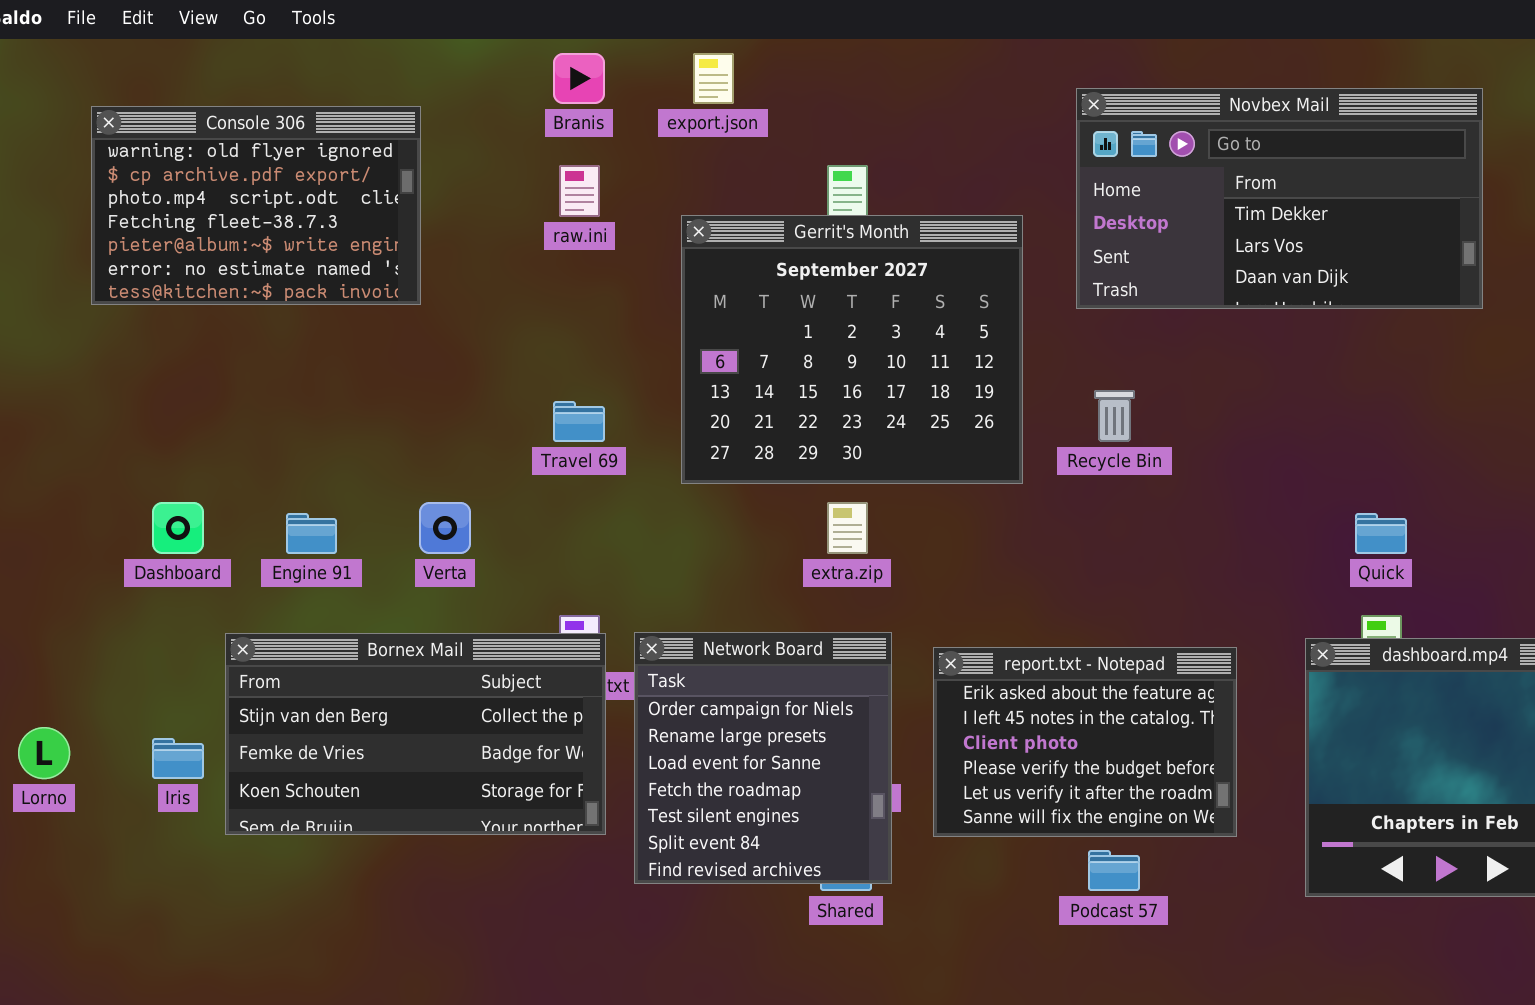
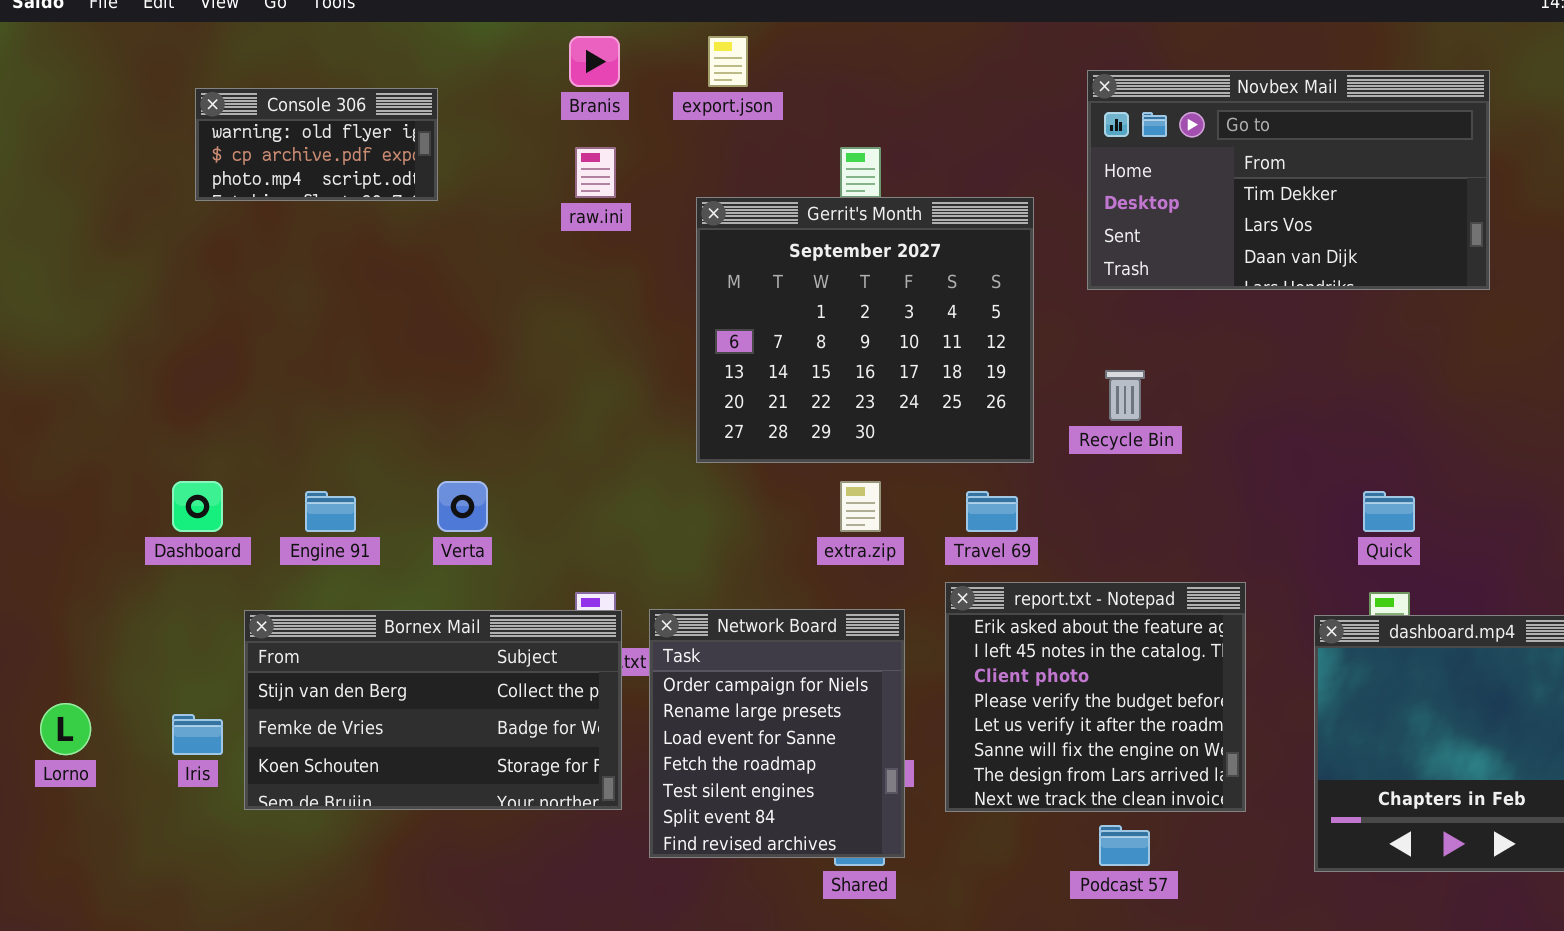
Console 306: [91,106,421,305] -> [195,88,438,201], resized
Travel 69: [553,401,605,442] -> [966,491,1018,532], moved
report.txt - Notepad: [933,647,1237,837] -> [945,582,1246,812], resized

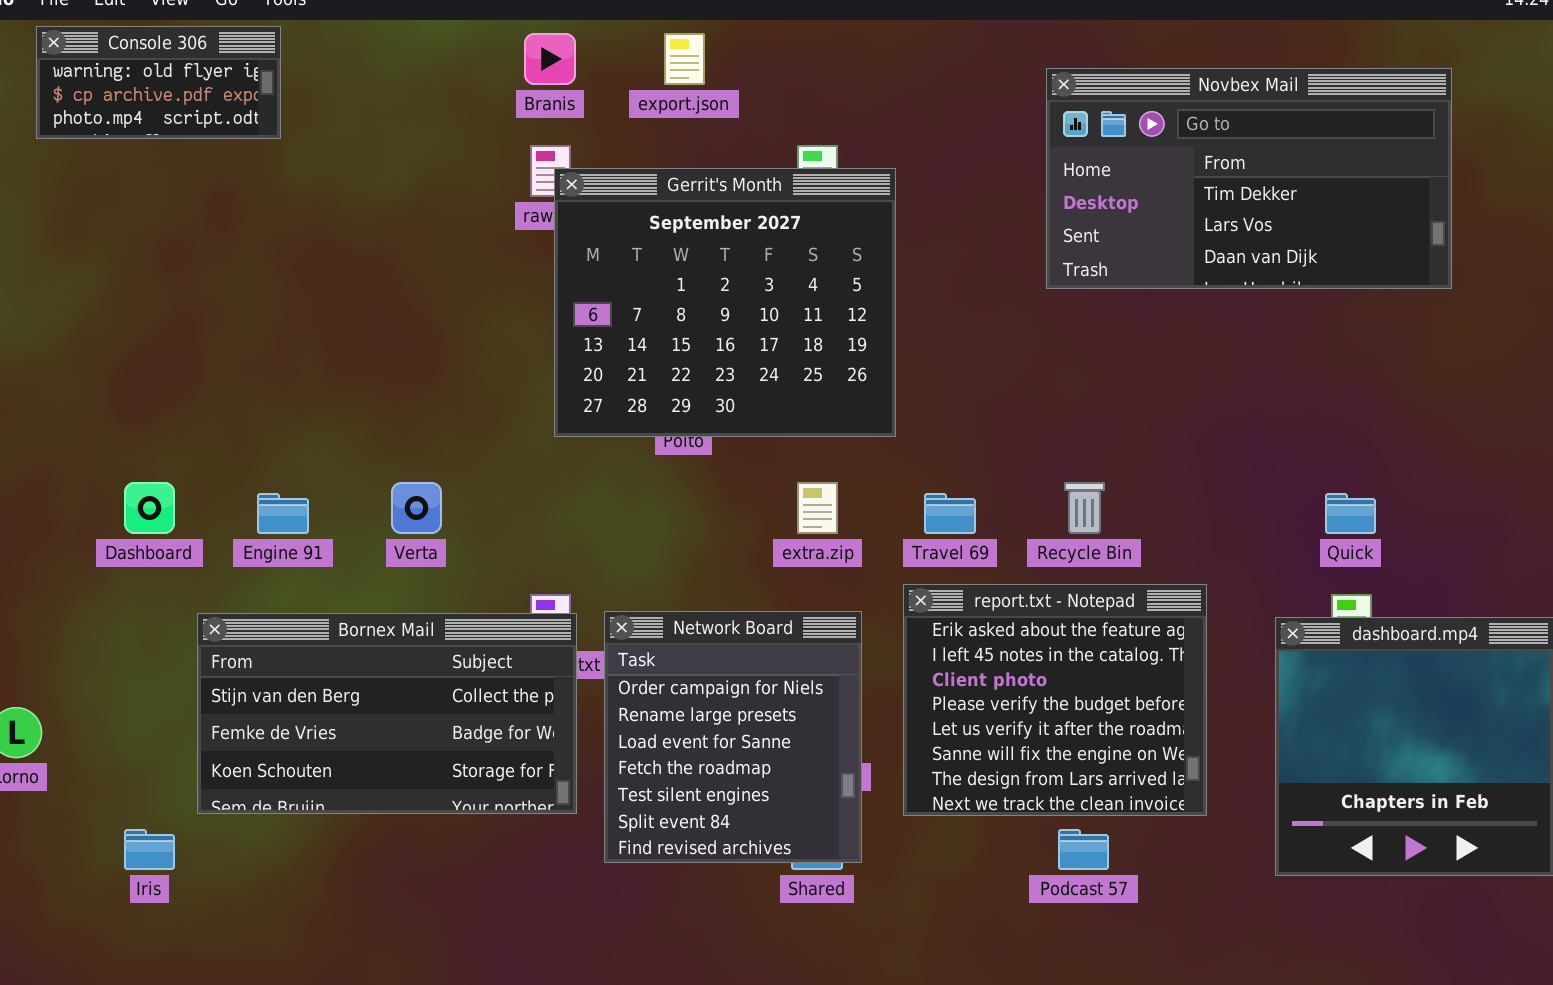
Console 306: [195,88,438,201] -> [36,26,281,139], moved
Gerrit's Month: [696,197,1034,463] -> [554,168,896,437], moved
Recycle Bin: [1105,370,1145,421] -> [1064,482,1105,534], moved
Iris: [172,714,223,755] -> [124,829,175,870], moved

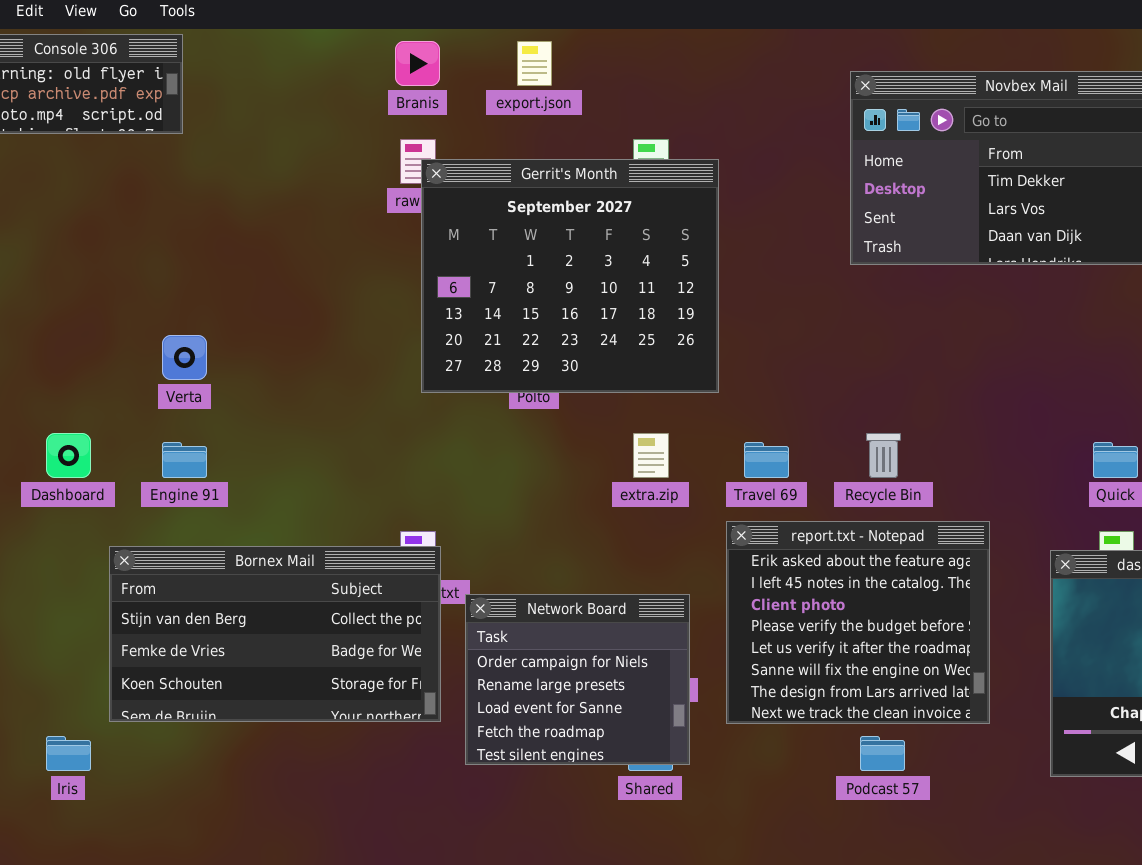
Verta: [391,482,442,534] -> [162,335,207,380], moved
Network Board: [604,611,862,863] -> [465,594,690,765], resized

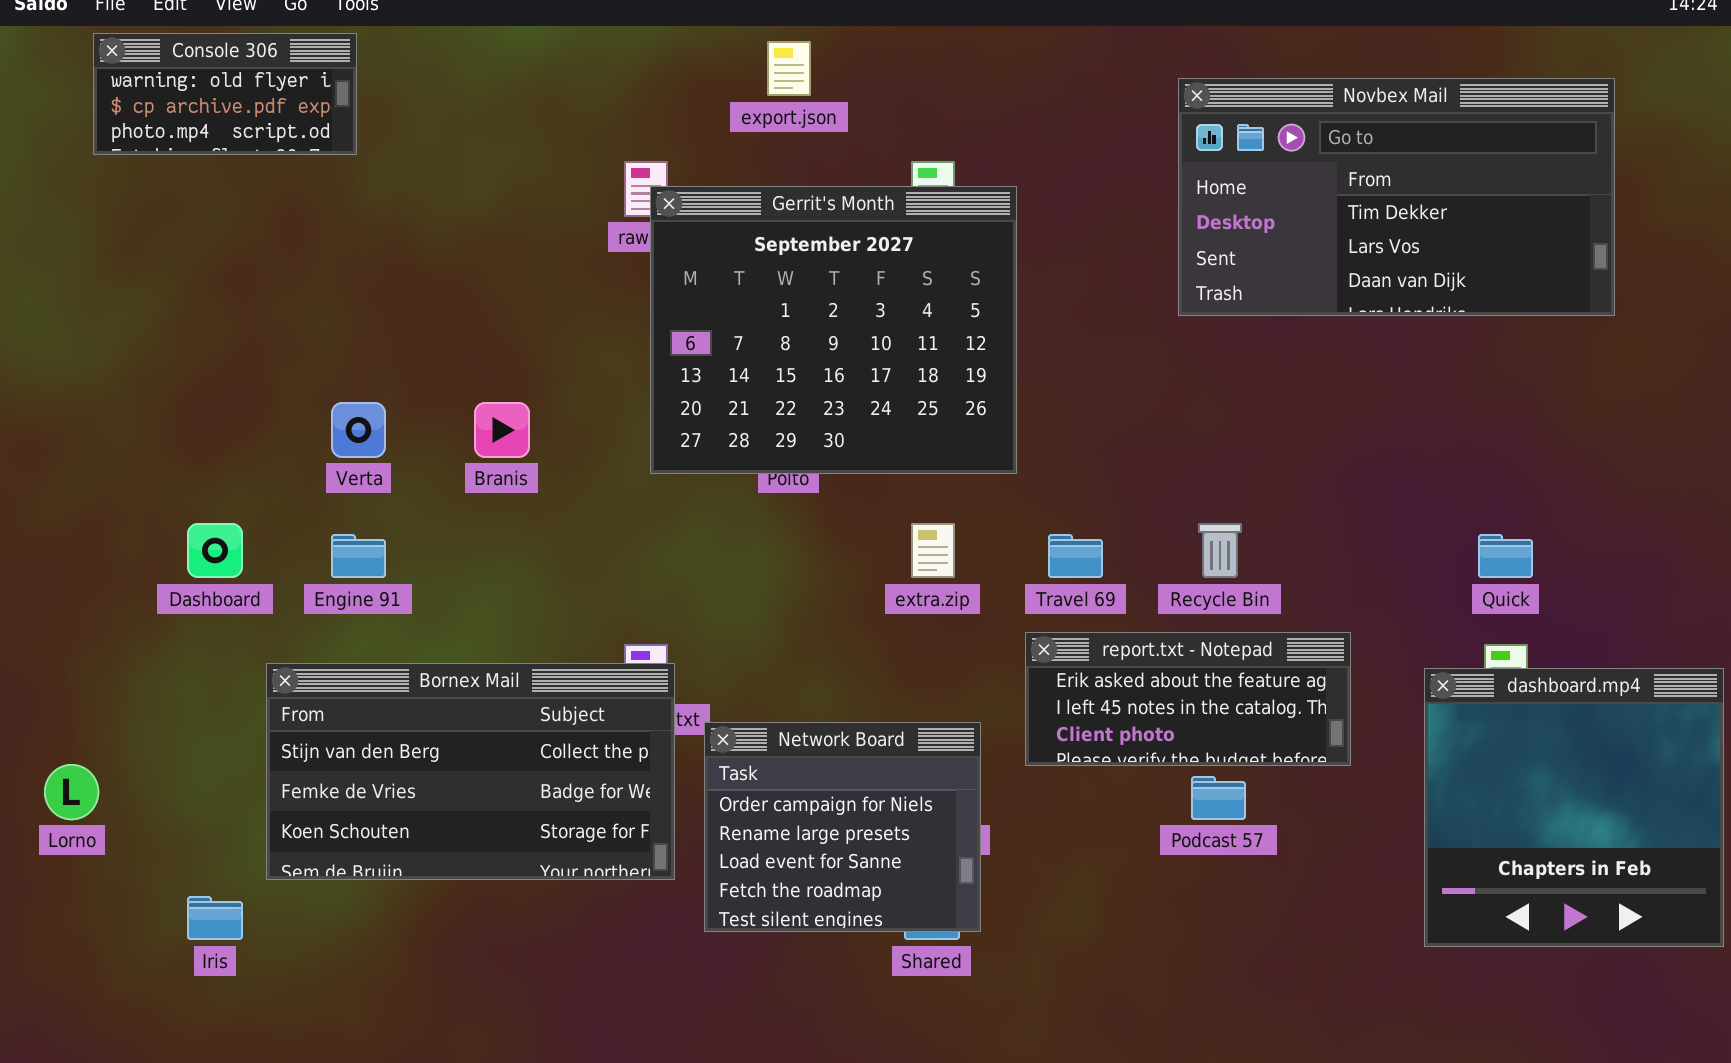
Branis: [395,41,440,86] -> [474,402,530,458], moved
report.txt - Notepad: [726,521,990,724] -> [1025,632,1351,766], resized
Podcast 57: [860,736,905,771] -> [1191,776,1246,820], moved

